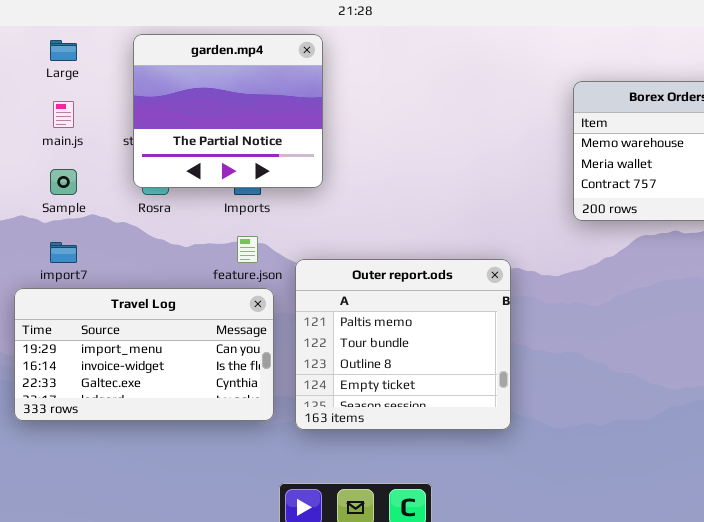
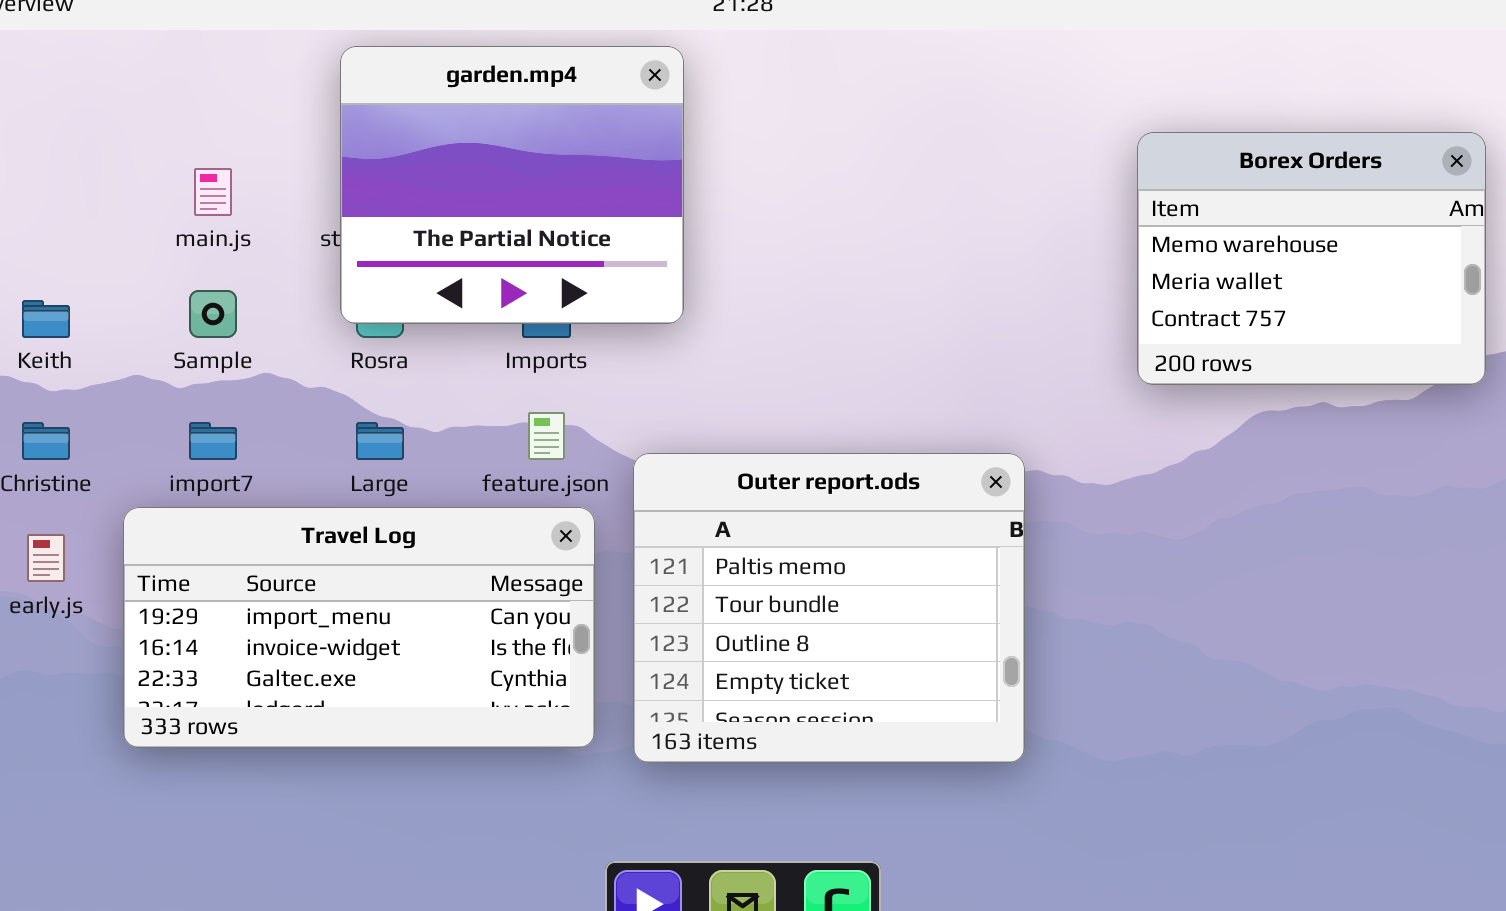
Large: [50,40,77,61] -> [356,422,404,460], moved

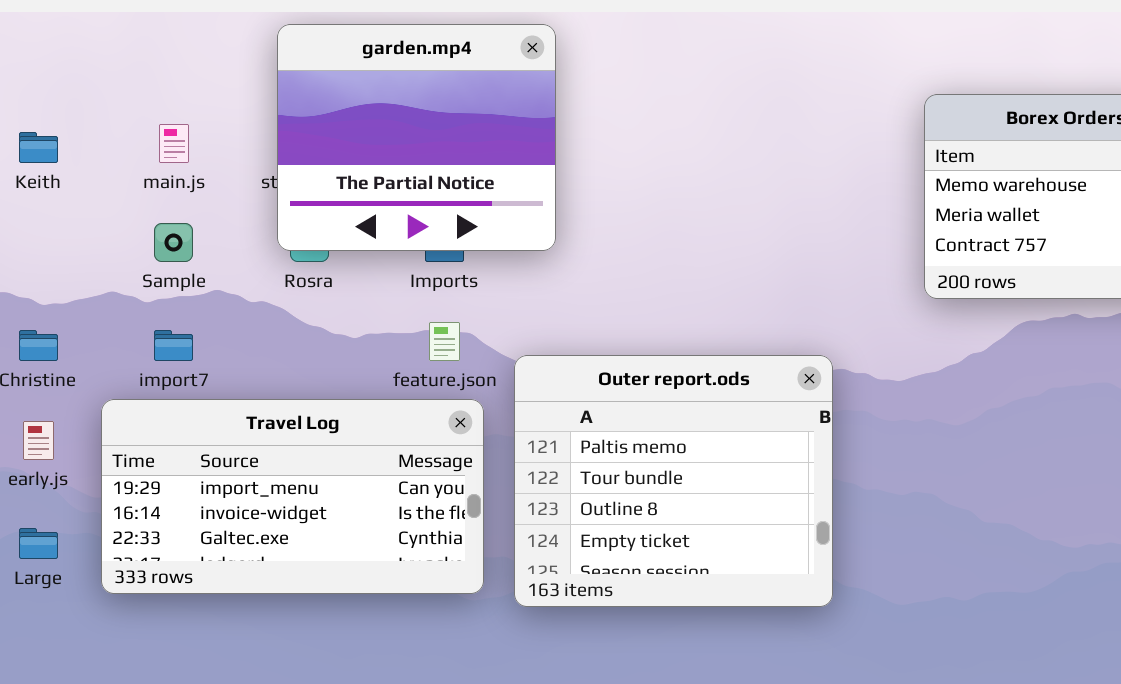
Keith: [22,300,70,338] -> [19,132,58,163], moved
Large: [356,422,404,460] -> [19,528,58,559], moved

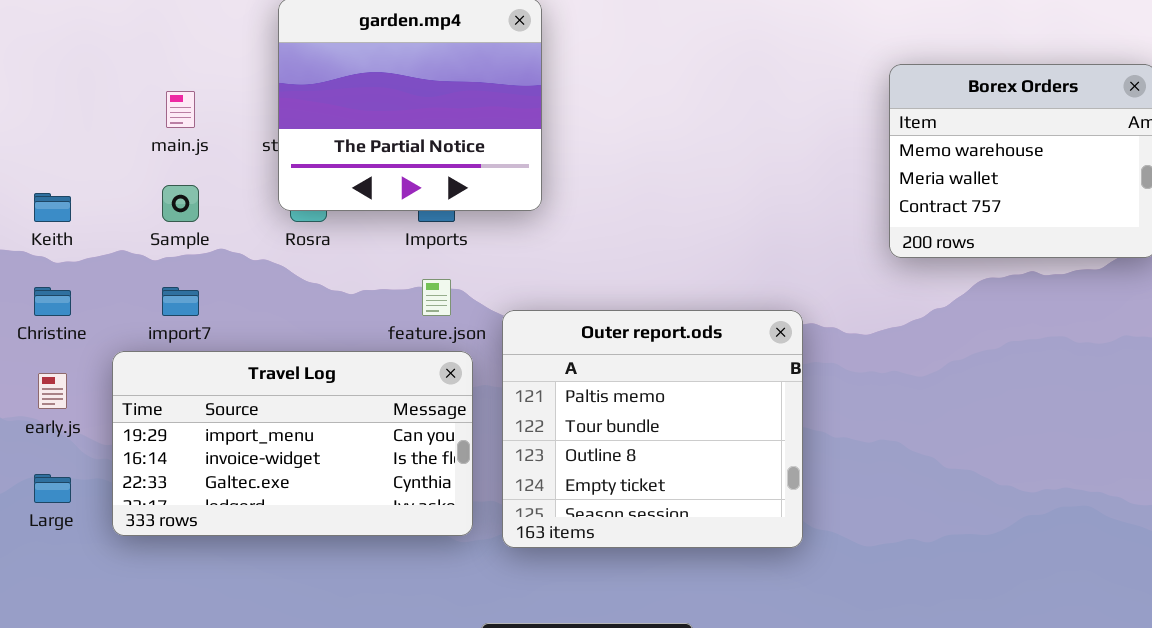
Keith: [19,132,58,163] -> [34,193,71,222], moved

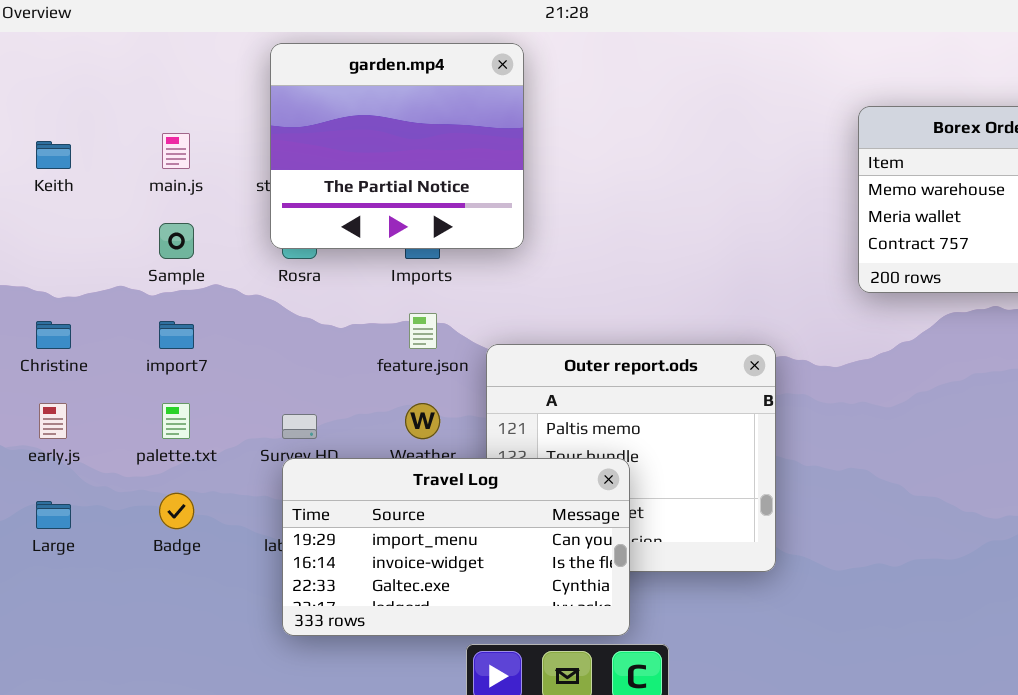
Keith: [34,193,71,222] -> [36,141,71,169], moved
Travel Log: [112,351,473,536] -> [282,458,630,636], moved

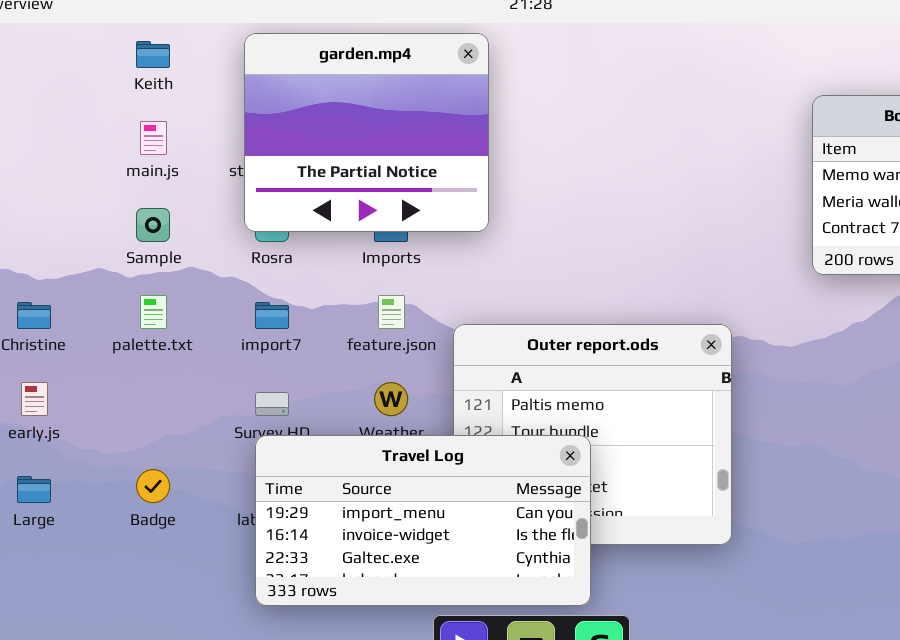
Keith: [36,141,71,169] -> [136,41,170,68], moved
import7: [159,321,194,349] -> [255,302,289,329], moved
palette.txt: [162,403,190,439] -> [140,295,167,329], moved

